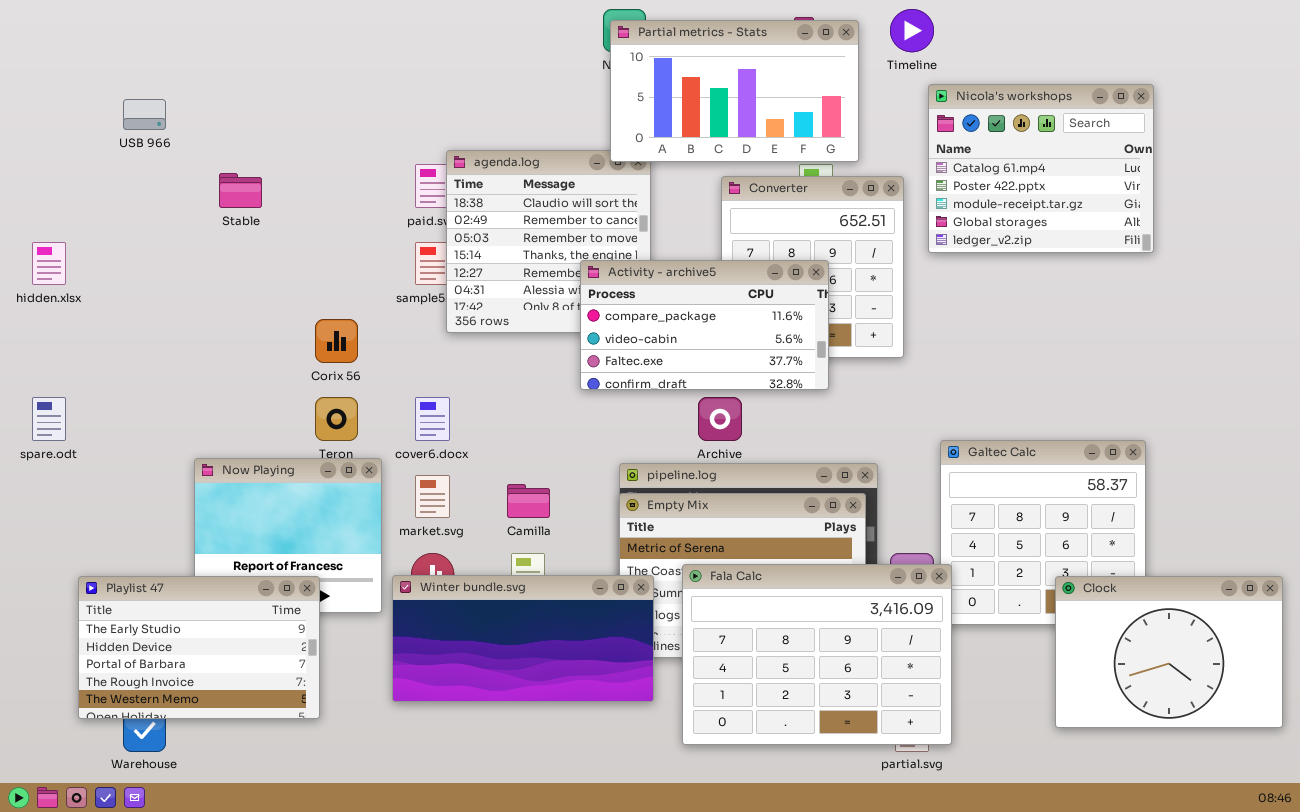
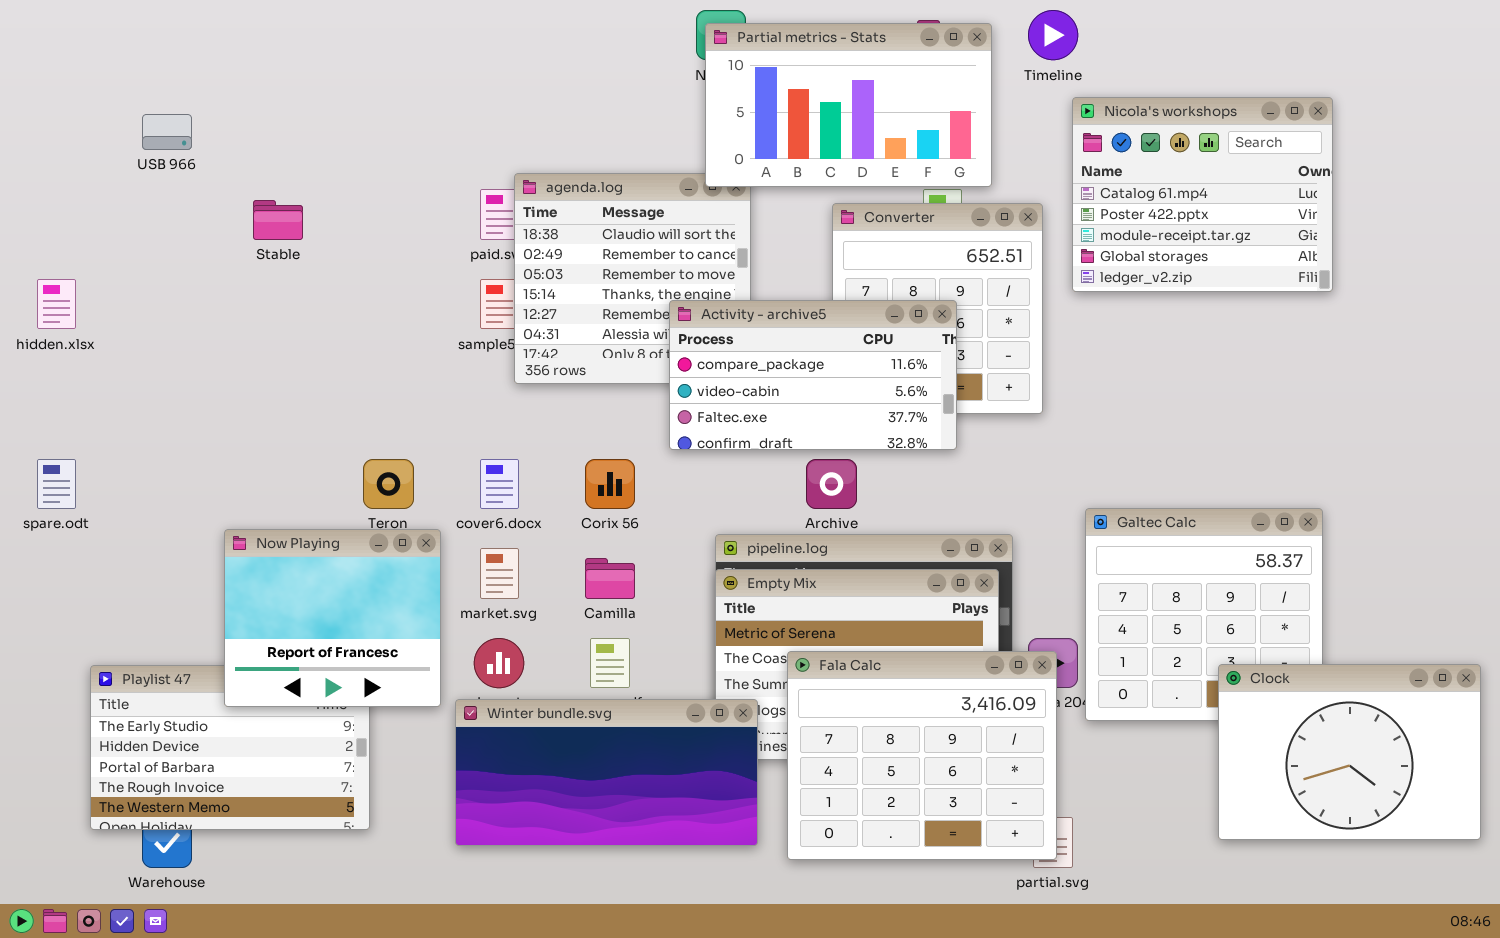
Corix 56: [315,319,358,363] -> [585,459,635,509], moved
Now Playing: [194,458,382,613] -> [224,529,441,707], raised
Fala Calc: [682,564,952,745] -> [787,651,1057,860], resized
Winter bundle.svg: [392,575,654,702] -> [455,699,758,846], moved

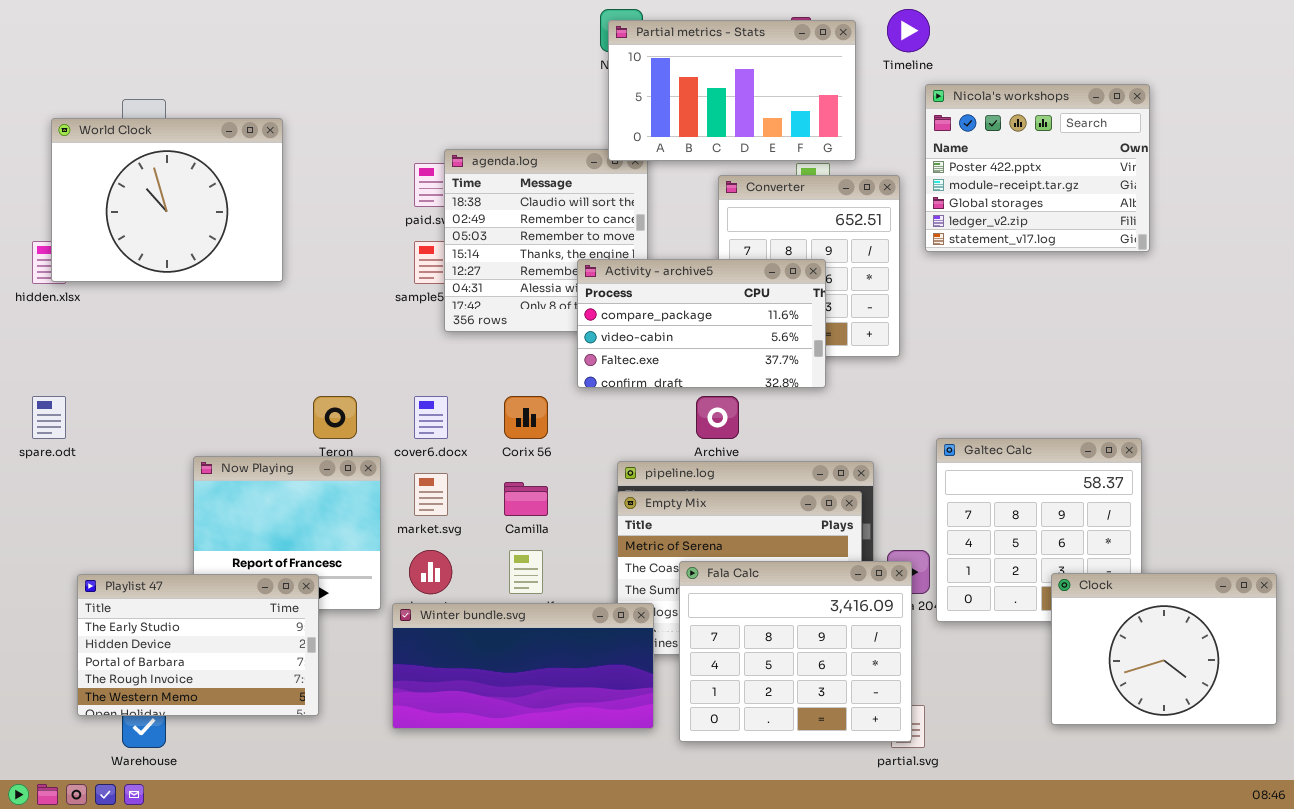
Nicola's workshops: [1072,97,1333,292] -> [925,84,1150,252], scrolled down 1 row
World Clock: none -> [51,118,283,282], opened
Playlist 47: [90,665,370,830] -> [77,574,319,716], raised

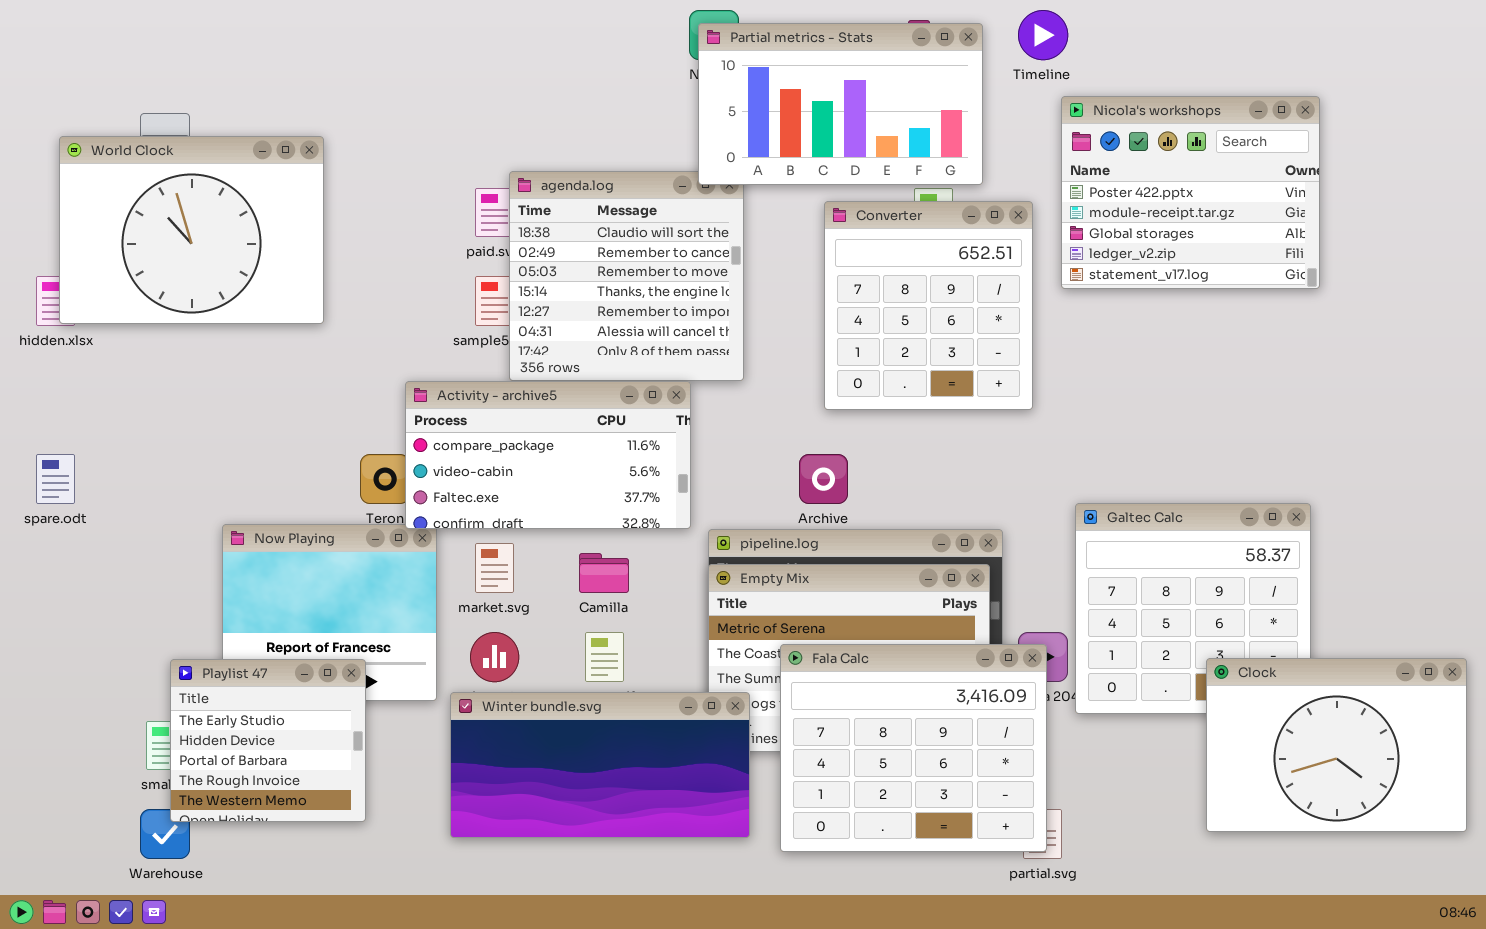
Activity - archive5: [577,259,826,388] -> [405,381,691,529], moved
Playlist 47: [77,574,319,716] -> [170,659,366,822], resized

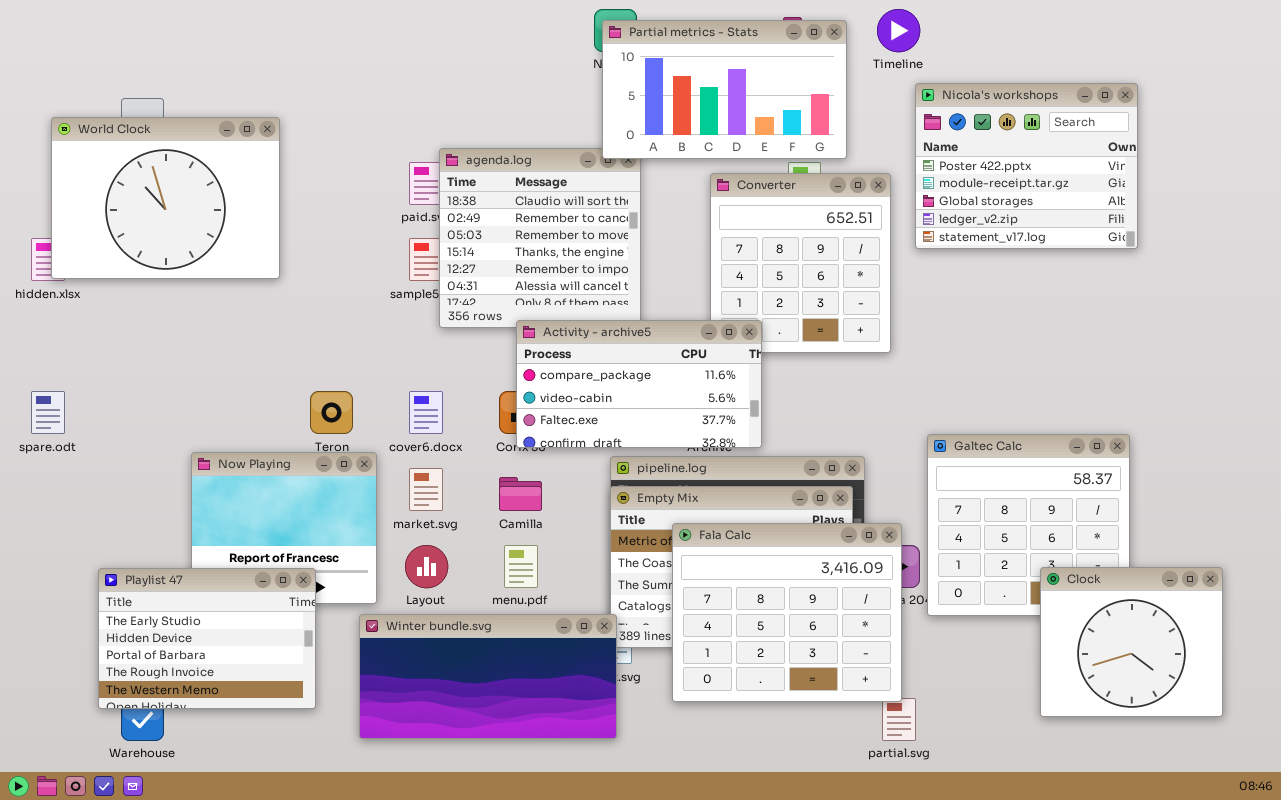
Activity - archive5: [405,381,691,529] -> [516,320,762,448], moved
Fala Calc: [780,644,1047,852] -> [672,523,902,702], moved
Clock: [1206,658,1467,832] -> [1040,567,1223,717], resized
Playlist 47: [170,659,366,822] -> [98,568,316,709], resized
Winter bundle.svg: [450,692,750,838] -> [359,614,617,739], moved

